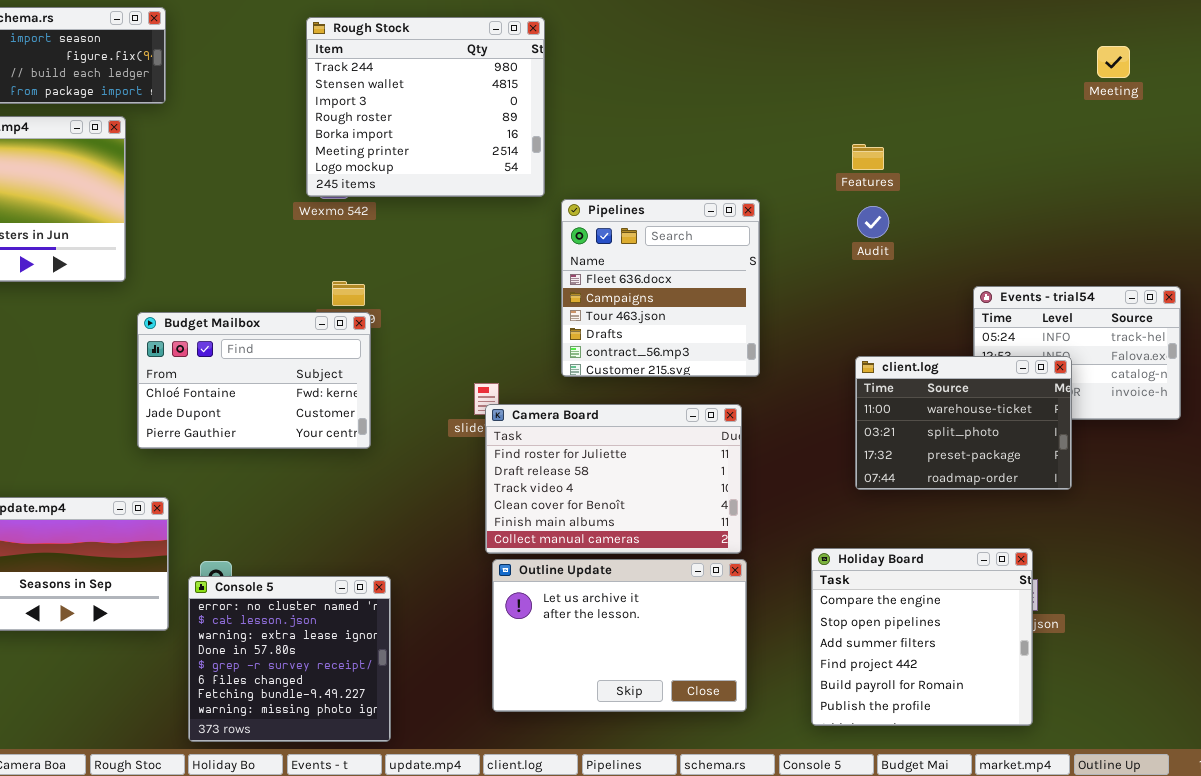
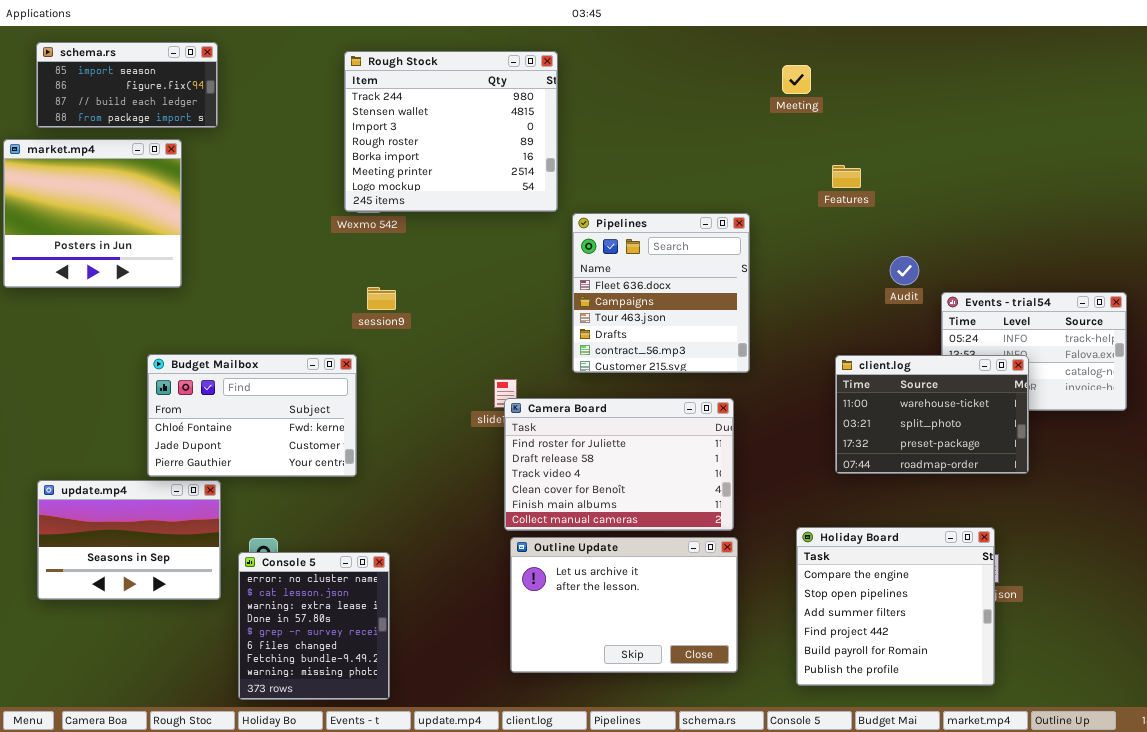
Meeting: [1097,46,1130,78] -> [782,65,811,94], moved
Audit: [857,206,889,238] -> [890,256,919,285], moved
Budget Mailbox: [137,312,371,449] -> [147,354,357,477], moved
Console 5: [188,576,391,742] -> [238,552,390,700], resized

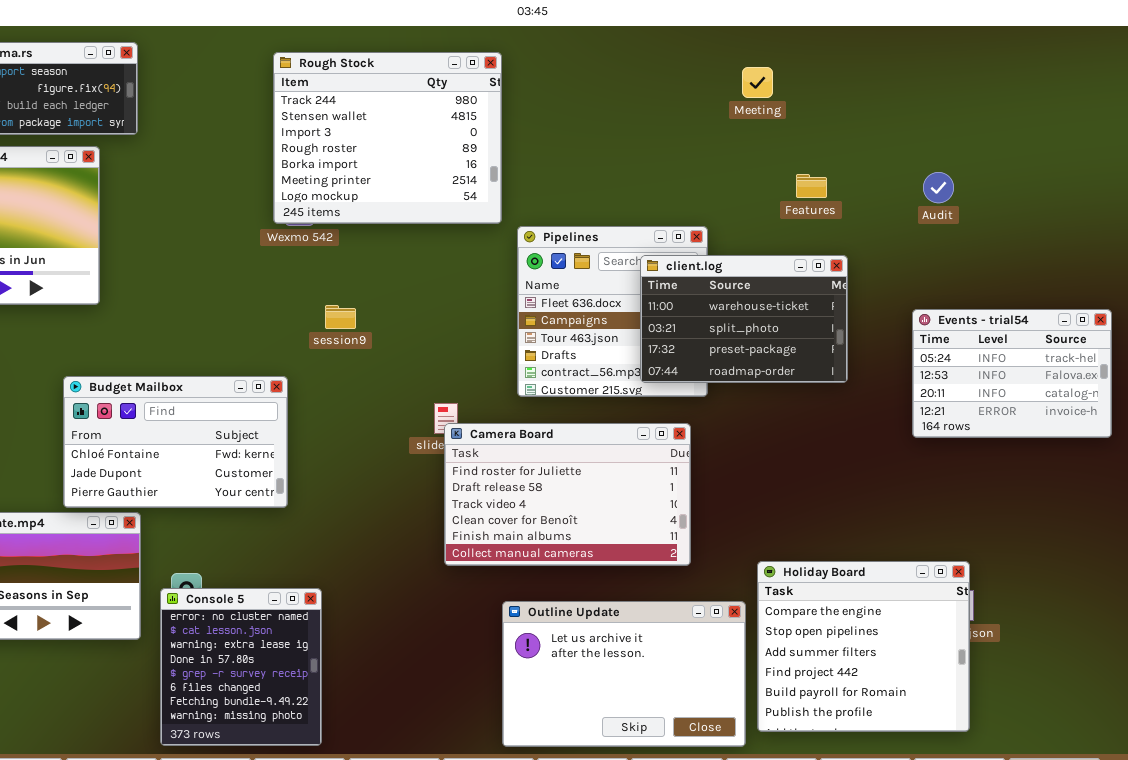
Audit: [890,256,919,285] -> [923,172,954,203], moved
session9: [367,287,396,310] -> [325,305,356,329], moved
client.log: [835,355,1029,474] -> [640,255,848,383], moved
Outline Update: [510,537,738,673] -> [502,601,746,747], moved

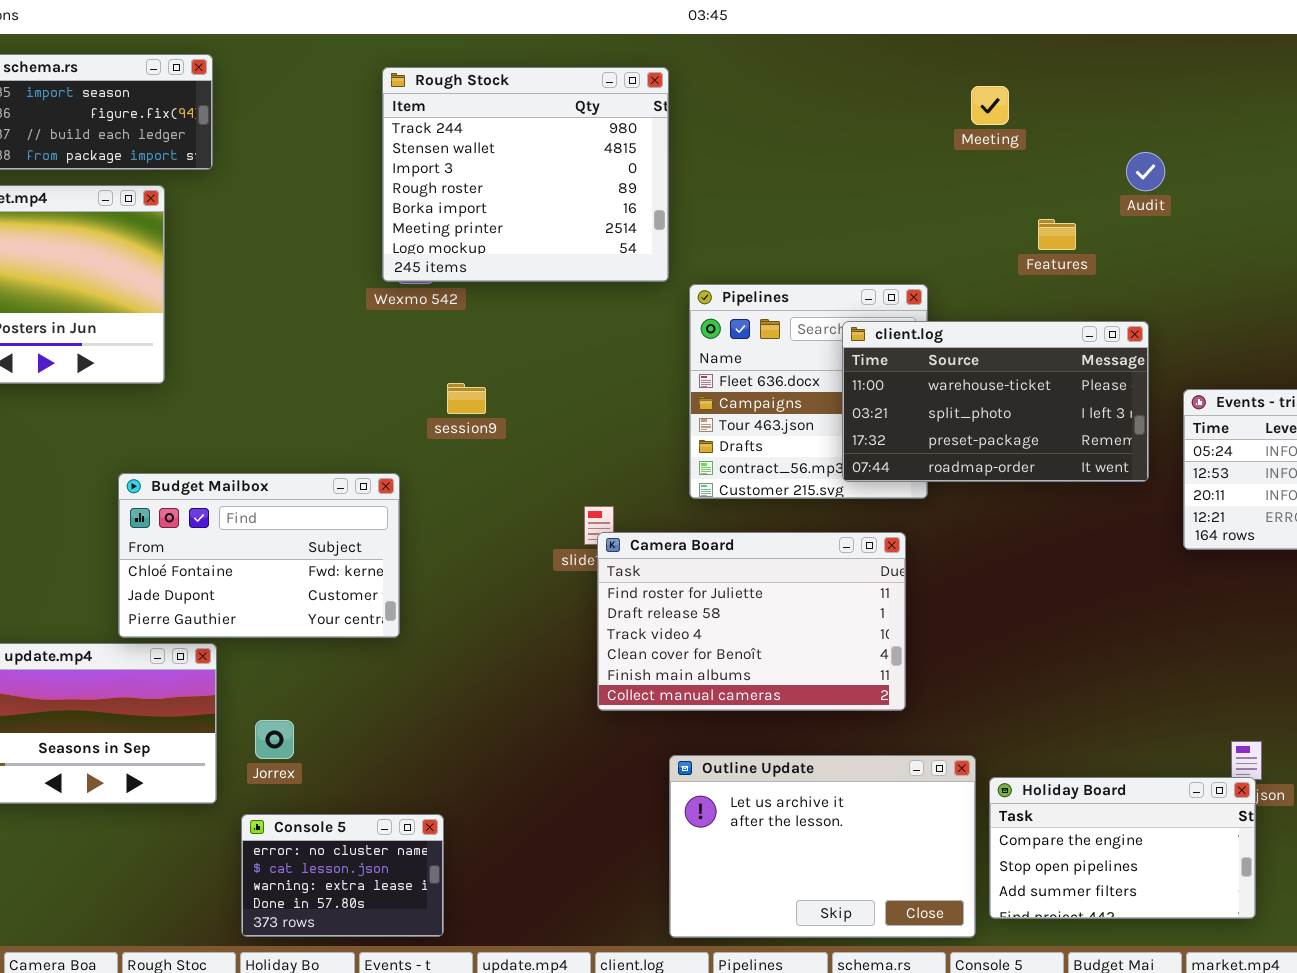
Audit: [923,172,954,203] -> [1126,152,1165,191], moved
client.log: [640,255,848,383] -> [842,321,1149,482], resized
Holiday Board: [757,561,970,732] -> [989,777,1256,919], resized
Console 5: [160,588,322,746] -> [241,814,444,937], resized

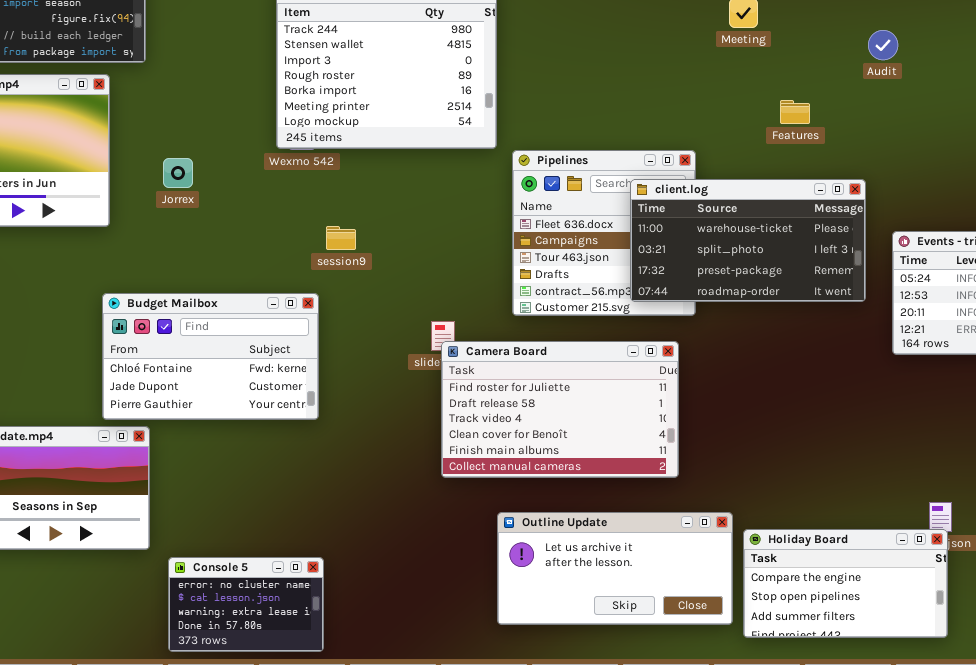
Audit: [1126,152,1165,191] -> [868,30,898,60], moved
Budget Mailbox: [118,473,400,638] -> [102,293,319,420], moved
Jorrex: [255,720,294,759] -> [163,158,193,188], moved
Outline Update: [669,755,976,938] -> [497,512,733,625], resized

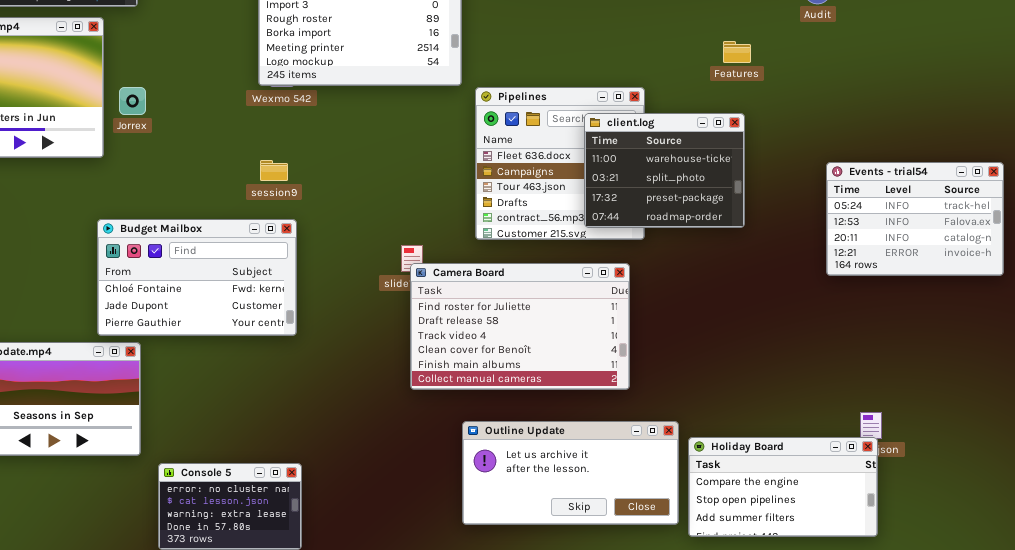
Jorrex: [163,158,193,188] -> [119,87,146,115], moved
client.log: [630,179,866,302] -> [584,113,745,228], resized
session9: [326,226,356,250] -> [260,160,288,181], moved

